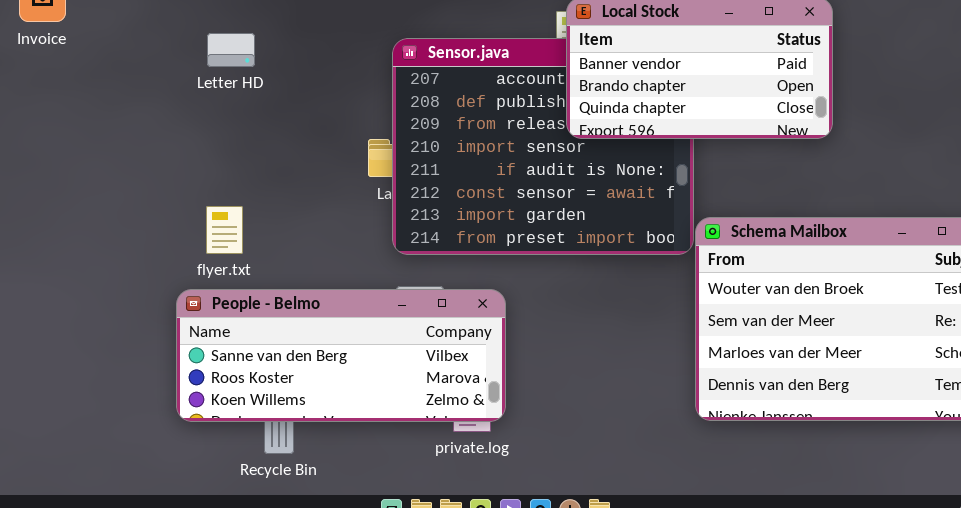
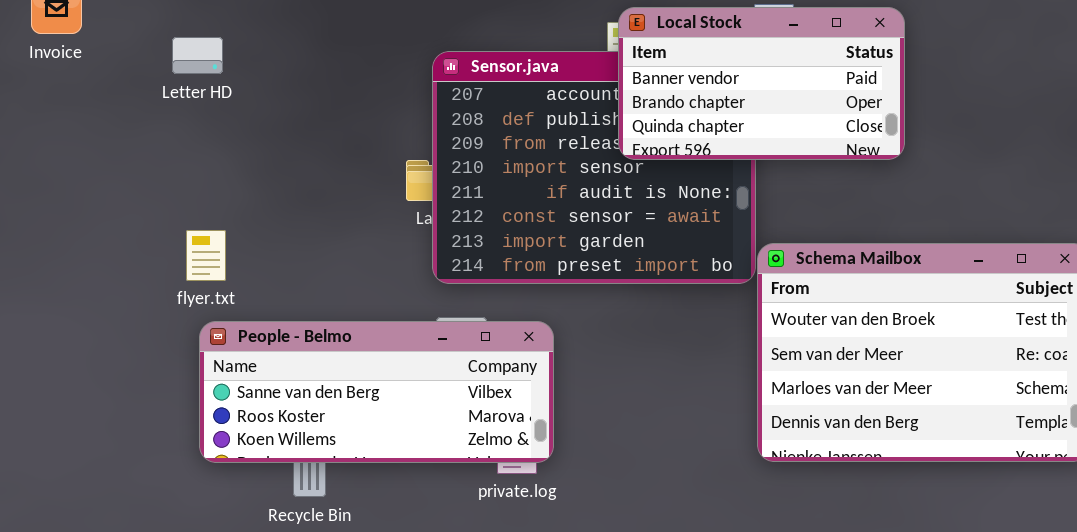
Letter HD: [207,33,255,67] -> [172,37,223,74], moved
flyer.txt: [206,206,243,254] -> [186,230,226,281], moved

